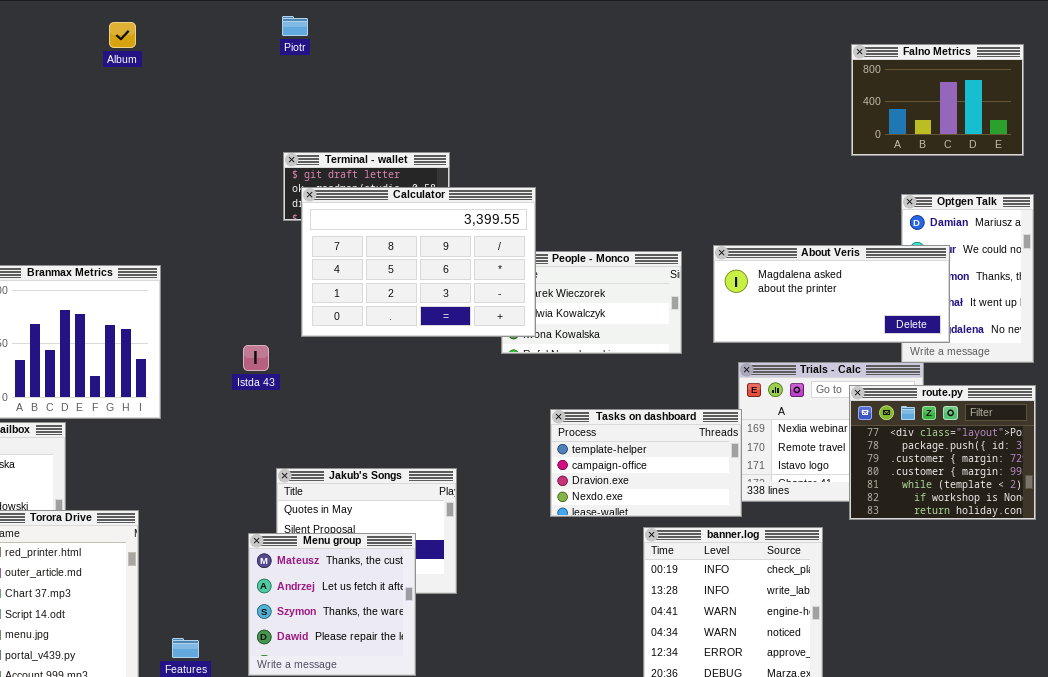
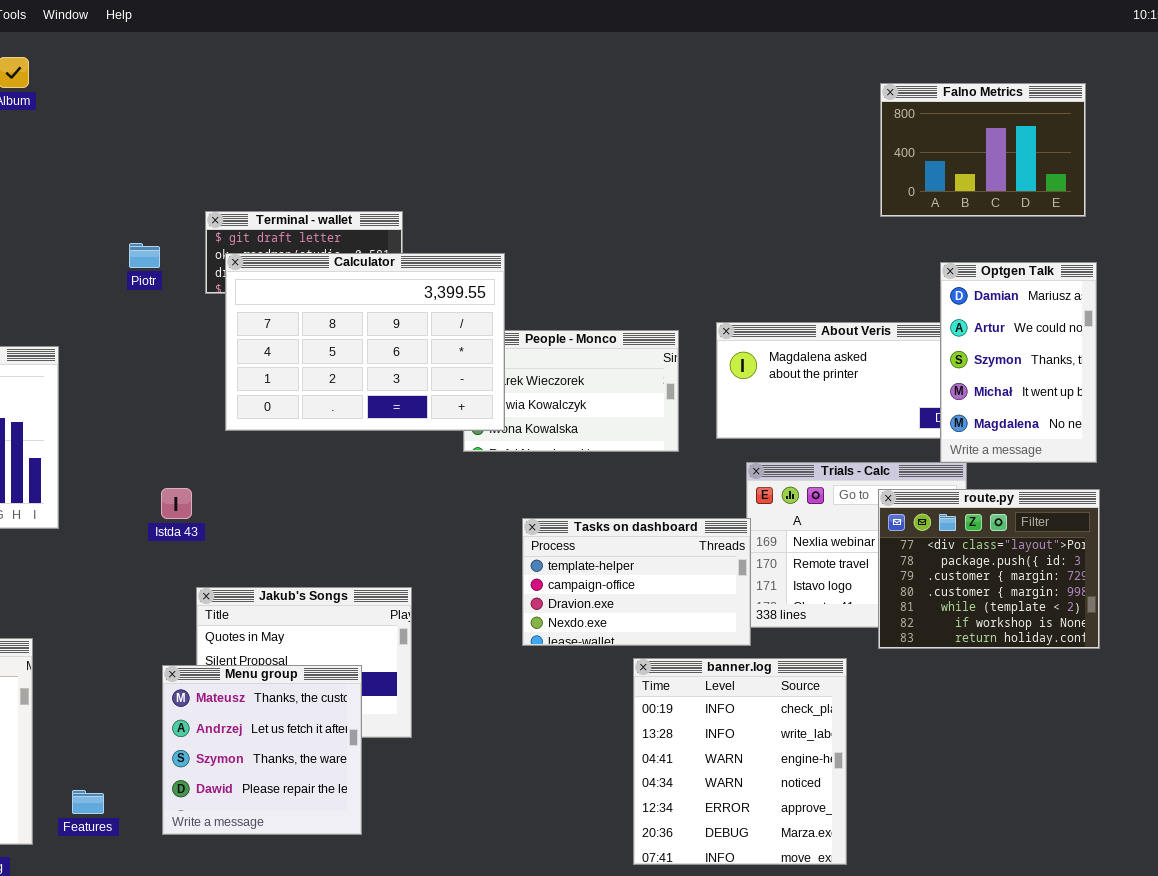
Piotr: [282,16,308,36] -> [129,243,160,268], moved
Optgen Talk: [901,194,1034,363] -> [940,262,1097,463], raised
Istda 43: [243,345,269,371] -> [161,488,192,519], moved

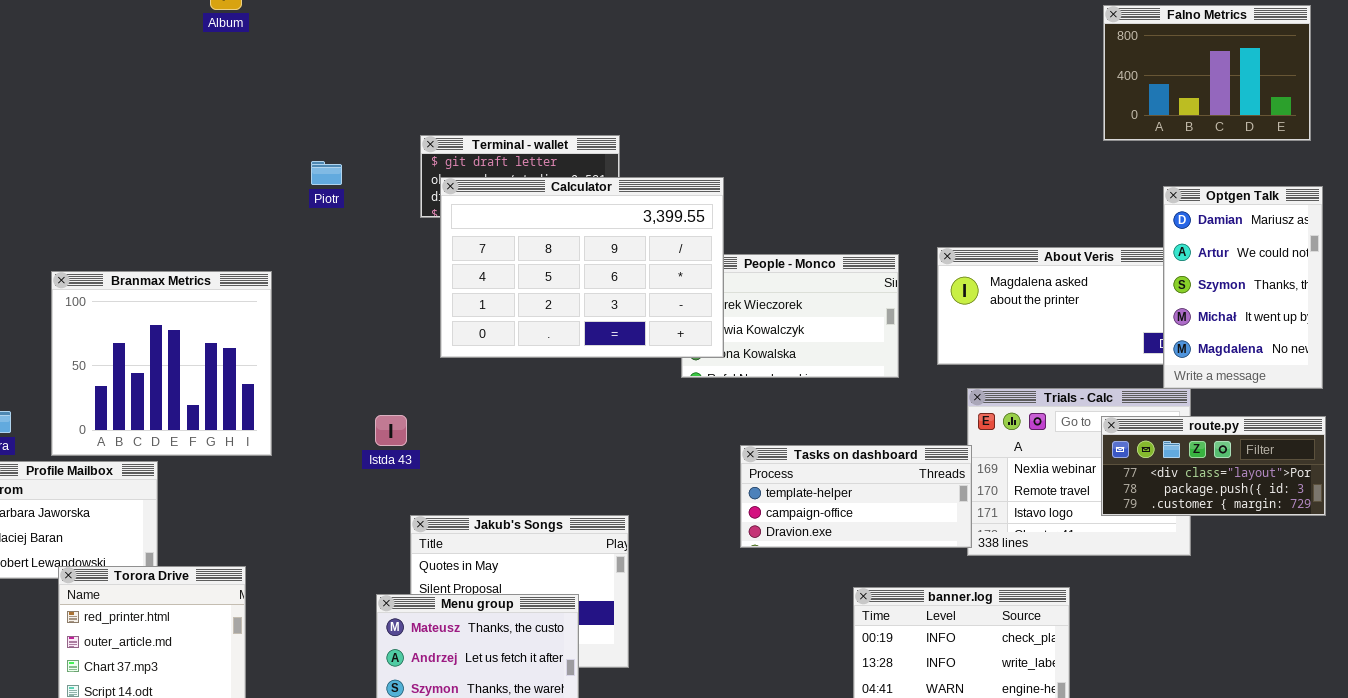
Piotr: [129,243,160,268] -> [311,161,342,185], moved
route.py: [878,489,1100,649] -> [1101,416,1326,516], resized
Tasks on dashboard: [522,518,751,646] -> [740,445,972,548], resized

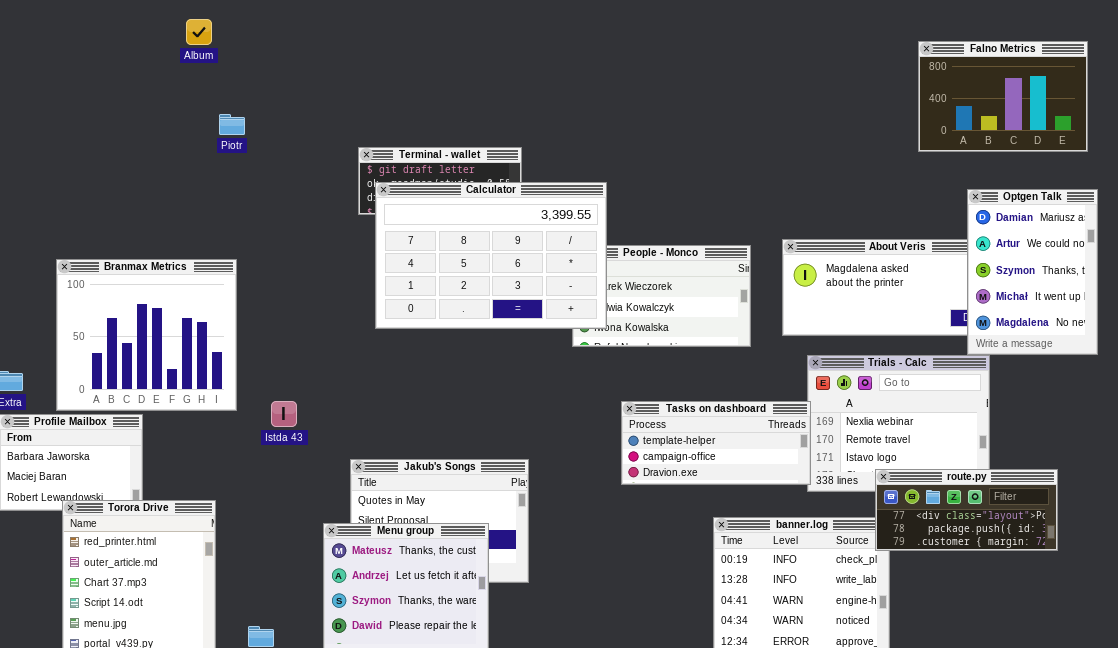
Piotr: [311,161,342,185] -> [219,114,245,135], moved
Istda 43: [375,415,407,446] -> [271,401,297,427], moved
route.py: [1101,416,1326,516] -> [875,469,1058,551], moved

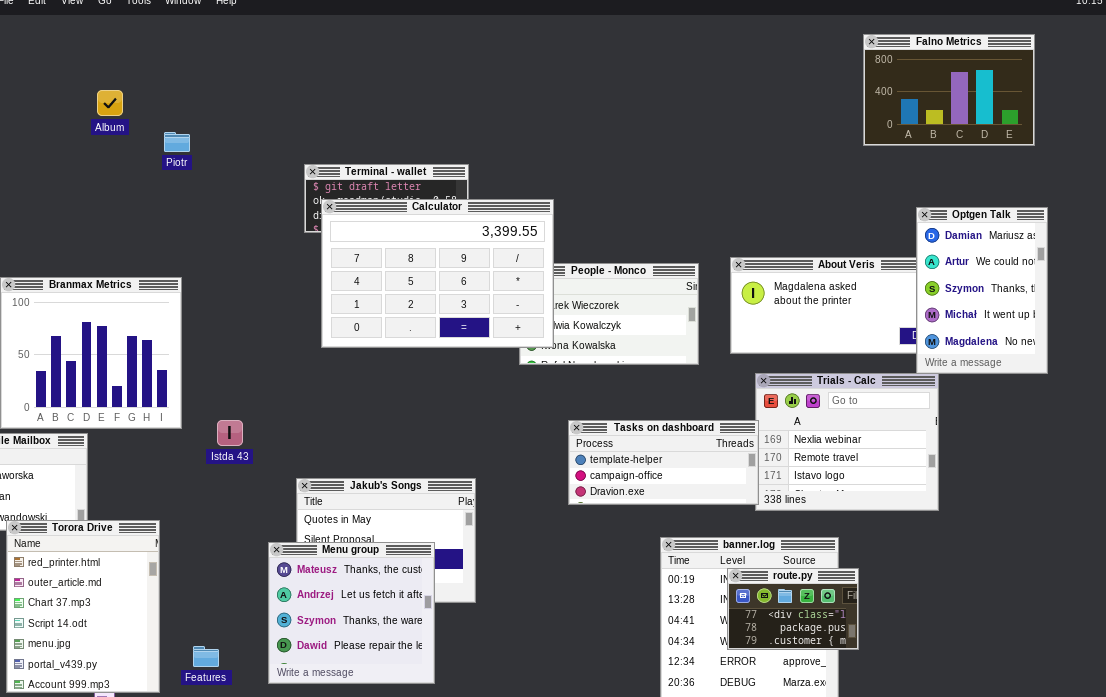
Album: [186,19,212,45] -> [97,90,123,116], moved
Falno Metrics: [918,41,1088,152] -> [863,34,1035,146], moved
route.py: [875,469,1058,551] -> [727,568,859,650], moved, resized

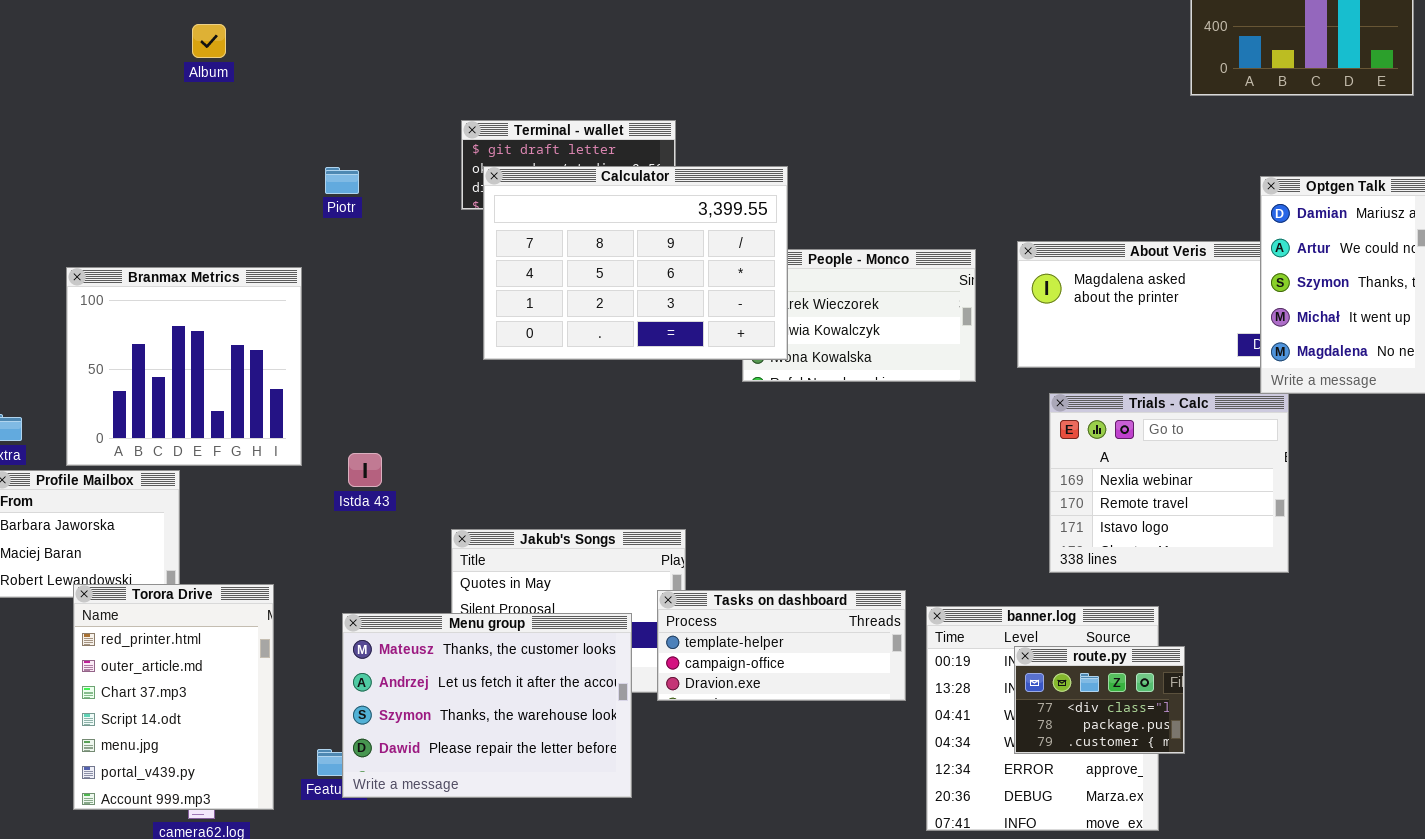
Piotr: [164,132,190,152] -> [325,167,359,194], moved
Tasks on dashboard: [568,420,759,505] -> [657,590,906,701], moved
Menu group: [268,542,435,684] -> [342,613,632,798], resized

